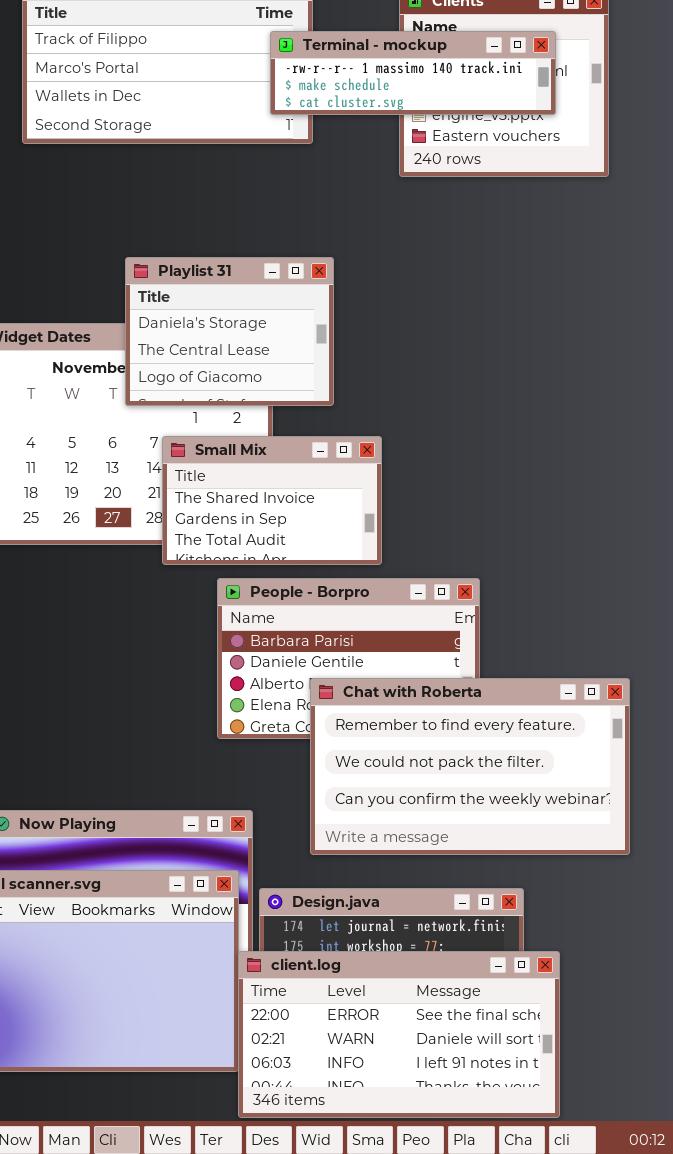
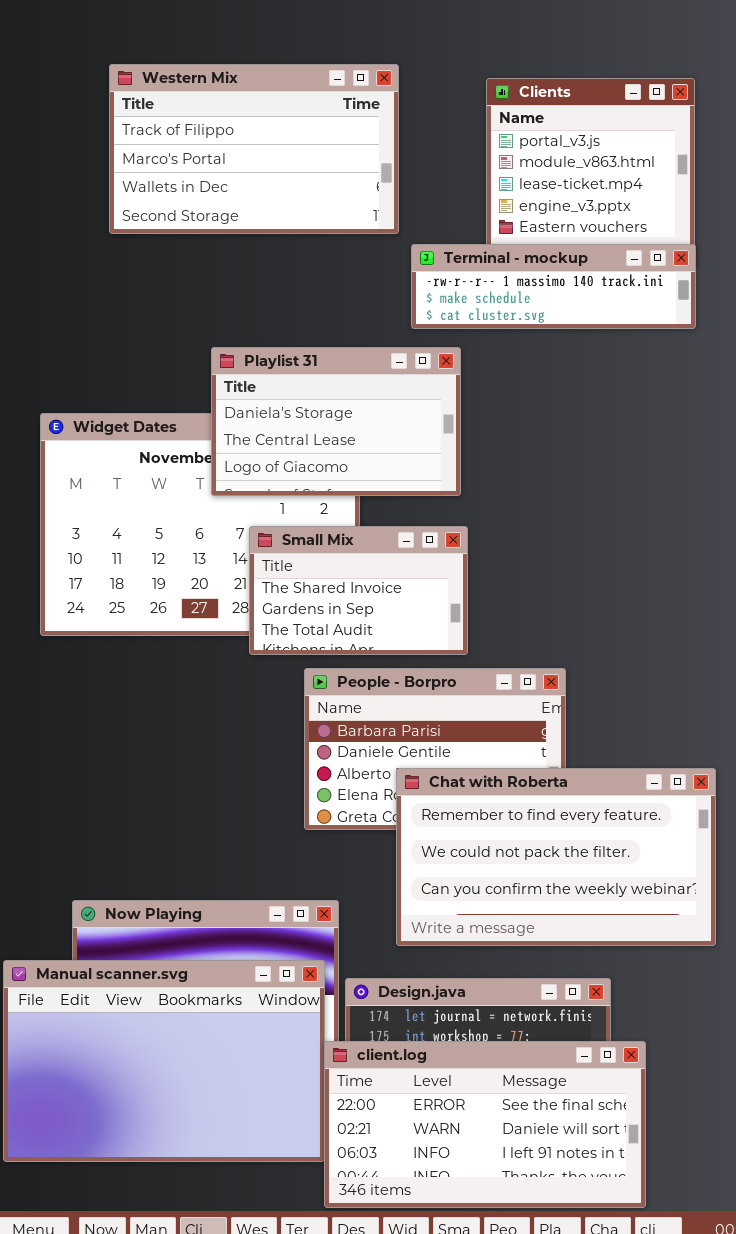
Terminal - mockup: [270,31,556,115] -> [411,244,696,329], moved
Playlist 31: [125,257,334,406] -> [211,347,461,496], resized

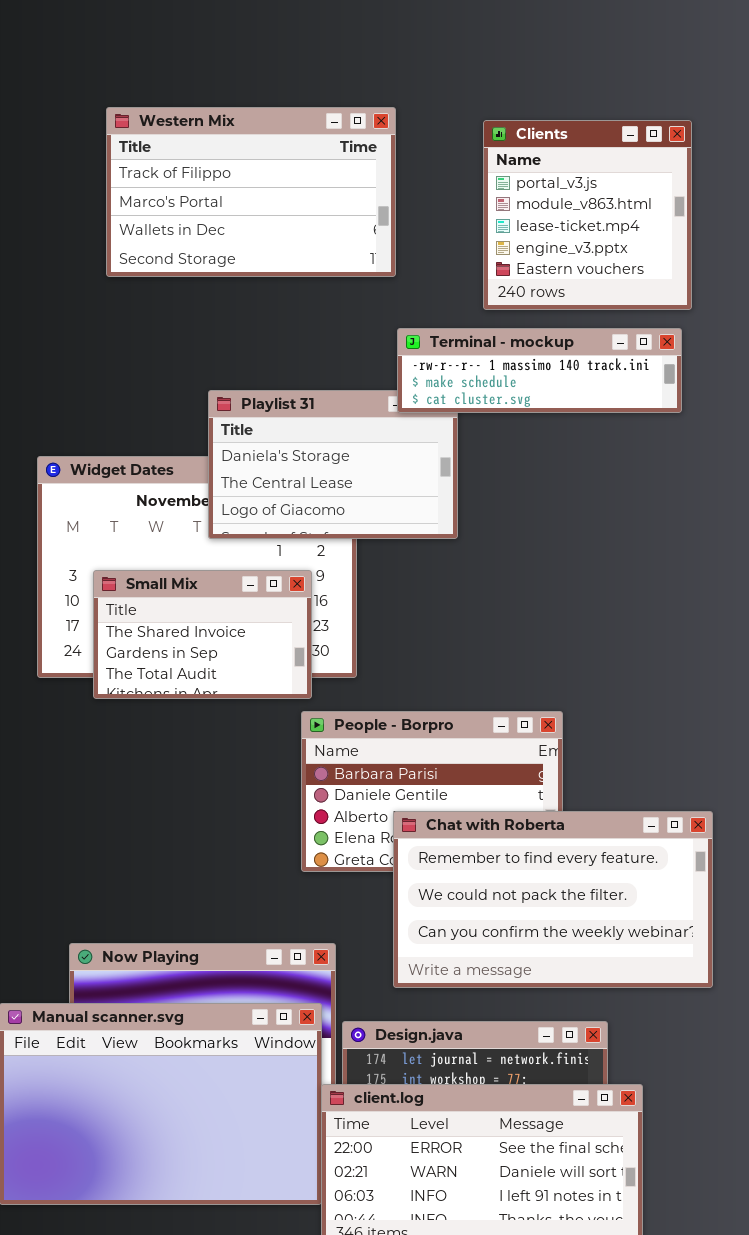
Terminal - mockup: [411,244,696,329] -> [397,328,682,413], moved
Small Mix: [249,526,468,655] -> [93,570,312,699], moved

